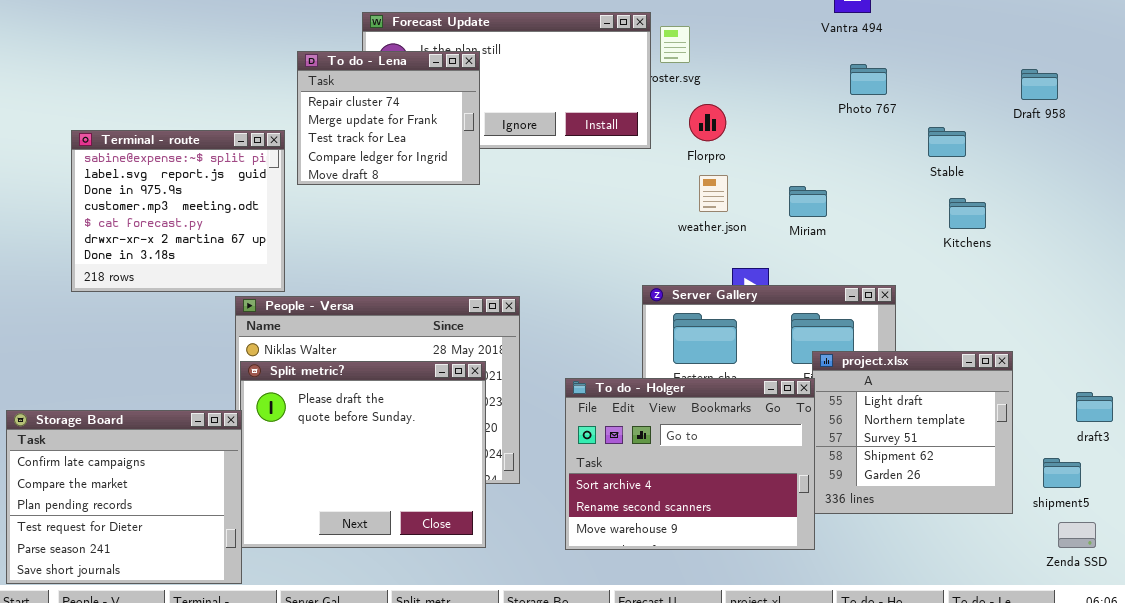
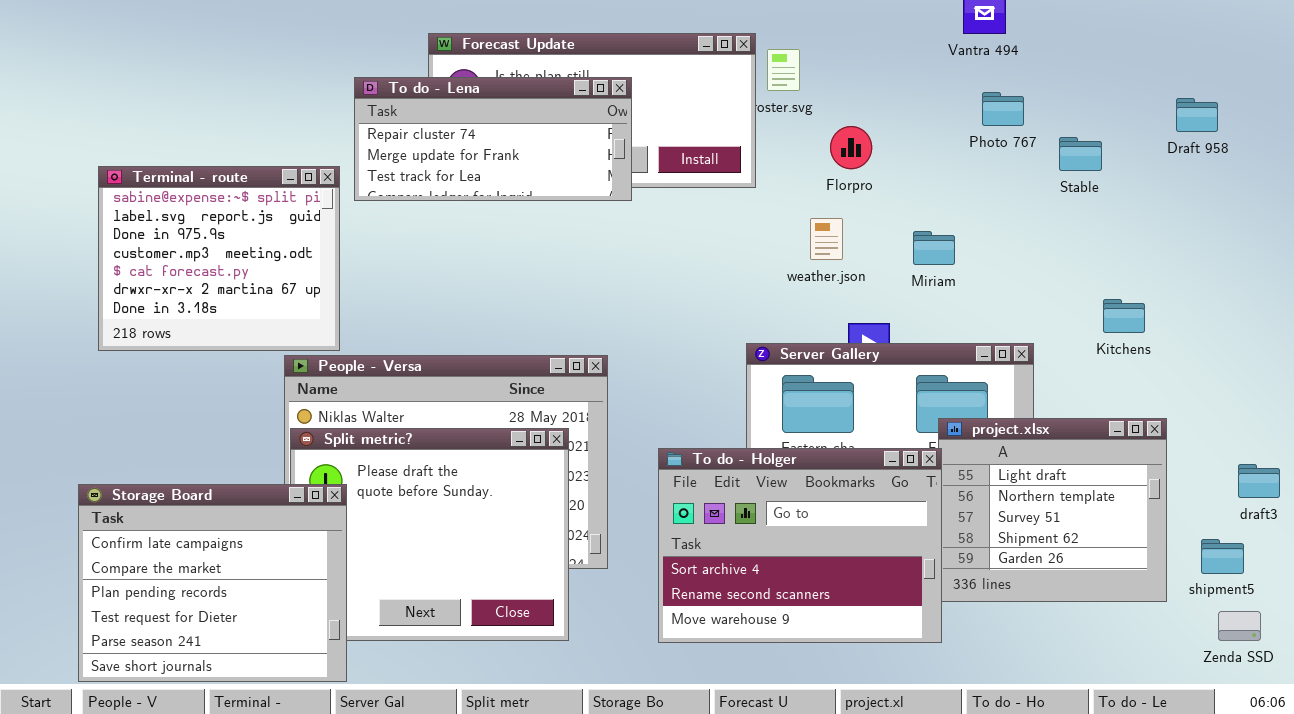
To do - Lena: [297,51,480,185] -> [354,77,632,201], resized
Florpro: [689,104,726,141] -> [830,126,872,169], moved
Stable: [928,127,966,157] -> [1059,137,1102,171], moved
Kitchens: [949,198,986,229] -> [1103,299,1145,333], moved
Storage Board: [6,410,242,584] -> [78,484,347,682], moved

